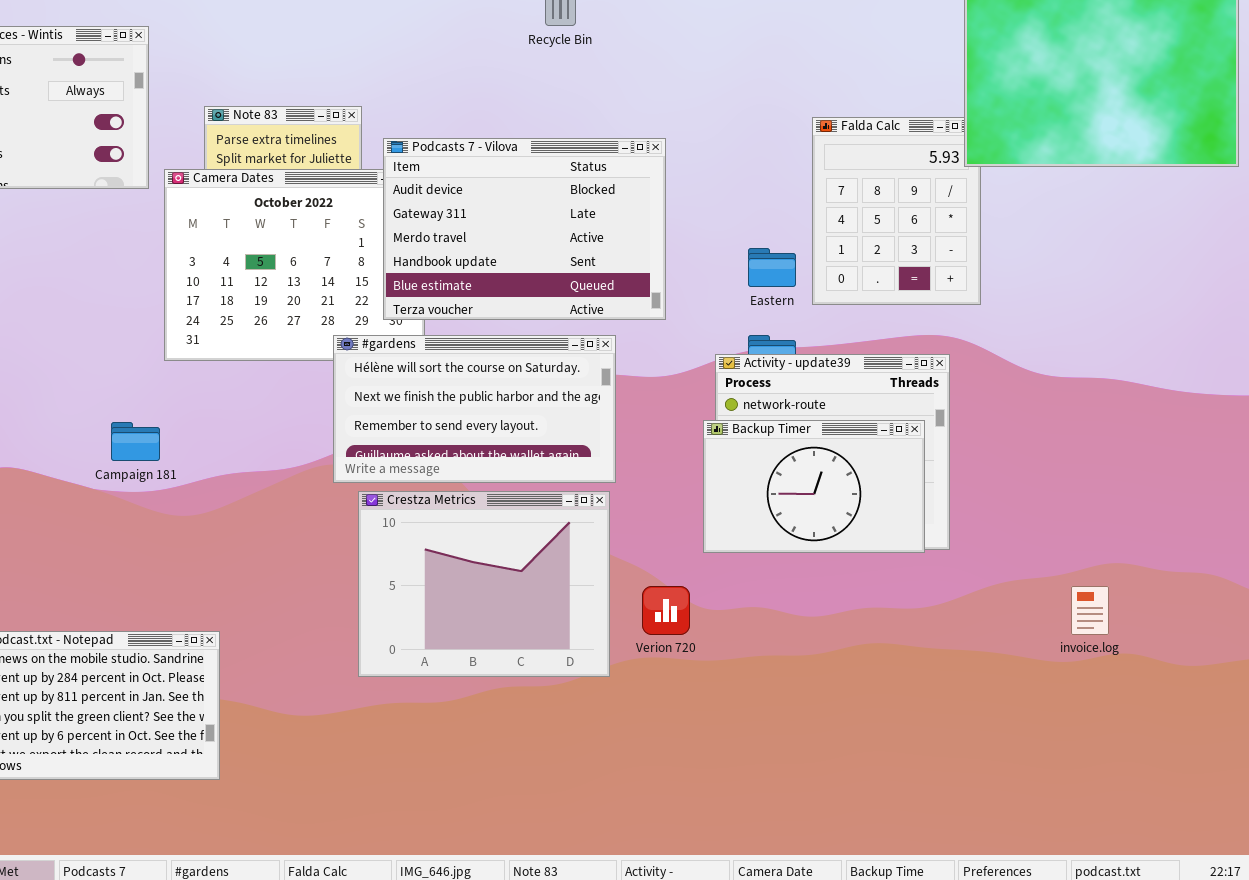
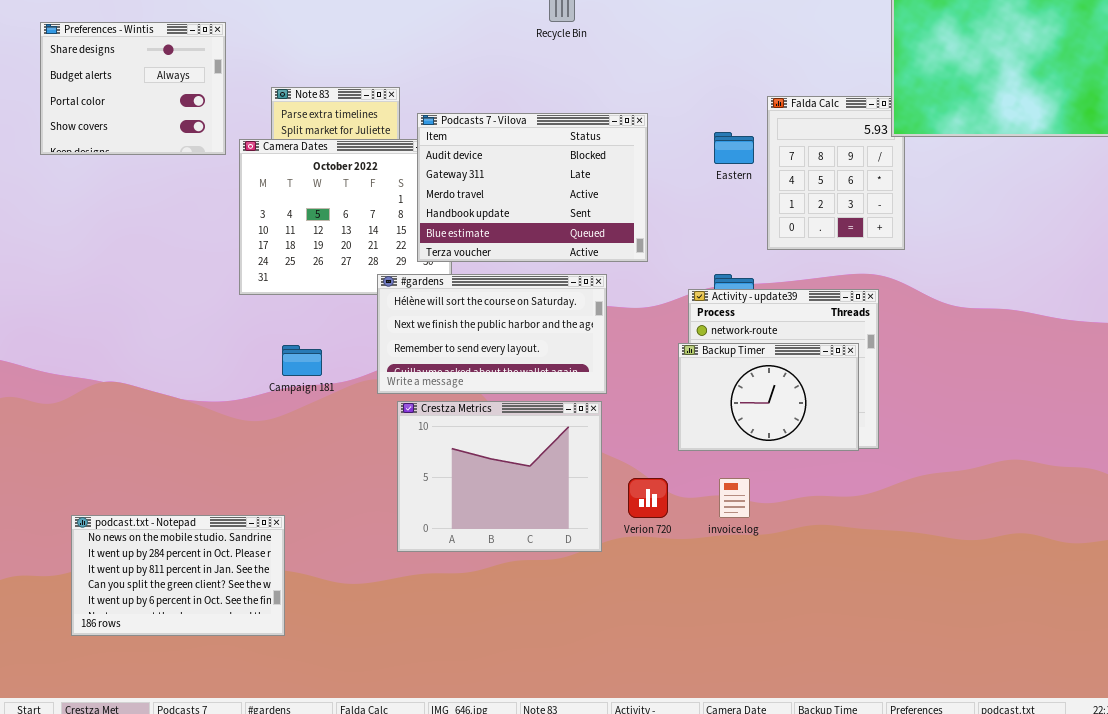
Eastern: [748,248,796,287] -> [714,132,754,164], moved
Campaign 181: [111,422,160,461] -> [282,345,322,376], moved
invoice.log: [1071,586,1109,635] -> [719,478,750,518], moved

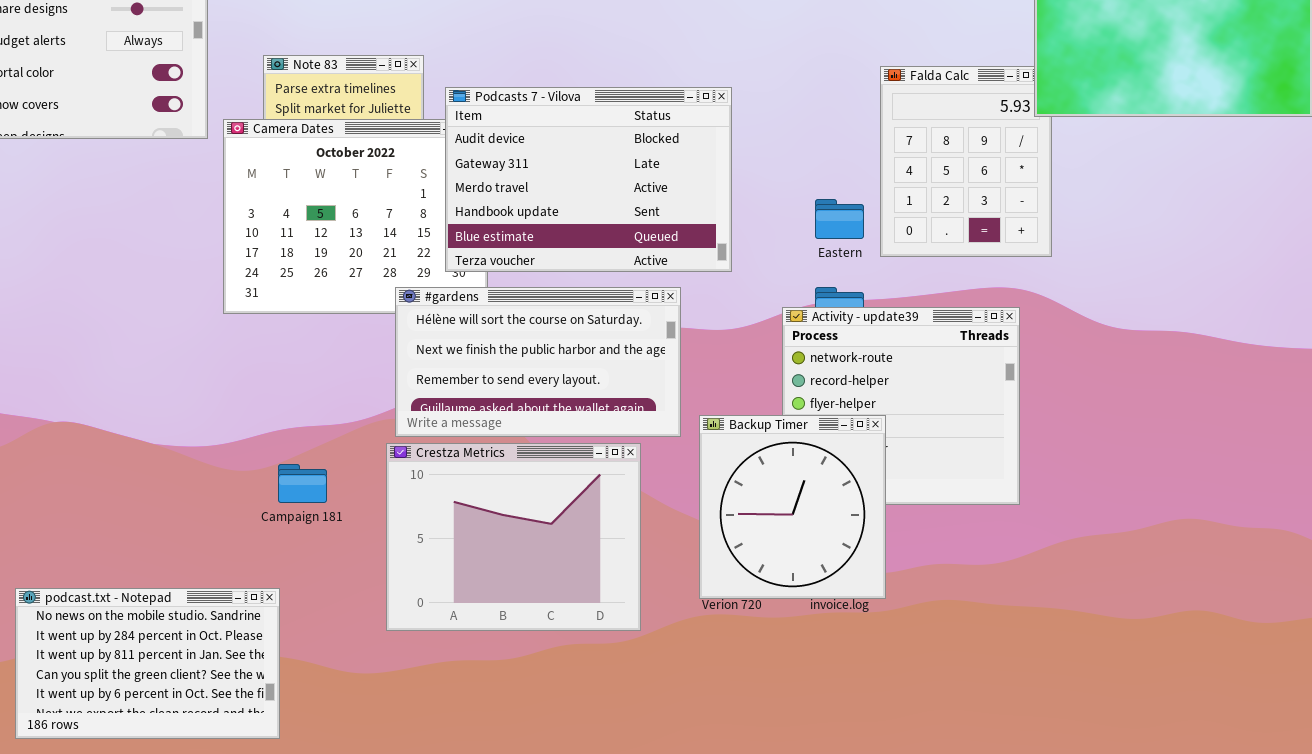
Eastern: [714,132,754,164] -> [815,199,864,239], moved
Backup Timer: [678,343,859,451] -> [699,415,886,599], moved, resized
Campaign 181: [282,345,322,376] -> [278,464,327,503], moved
Crestza Metrics: [397,401,602,552] -> [386,443,641,631], moved

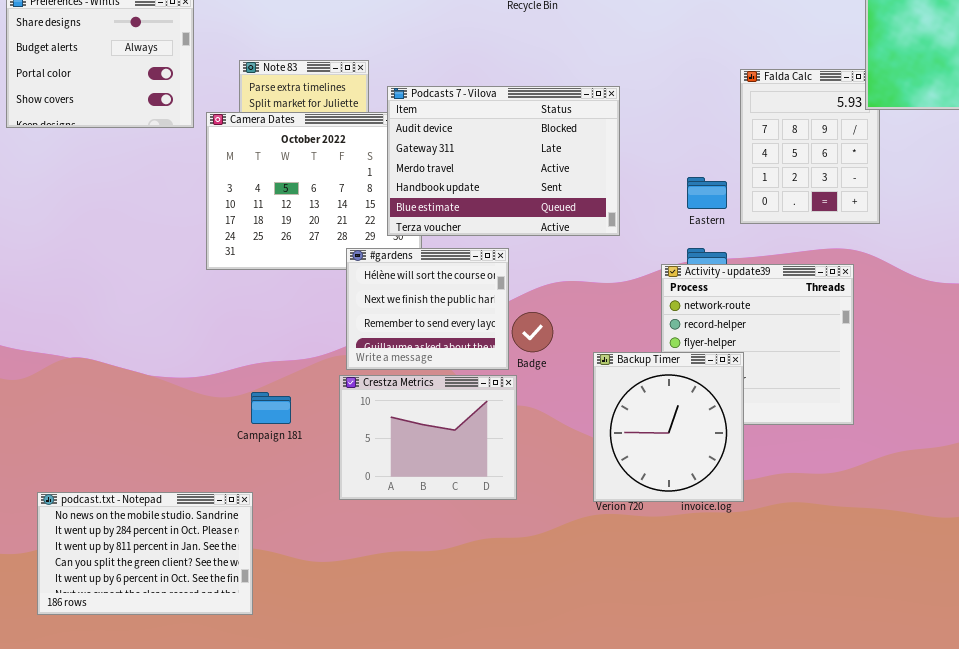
#gardens: [395,287,681,437] -> [346,248,509,370], resized
Crestza Metrics: [386,443,641,631] -> [339,375,517,500], resized

